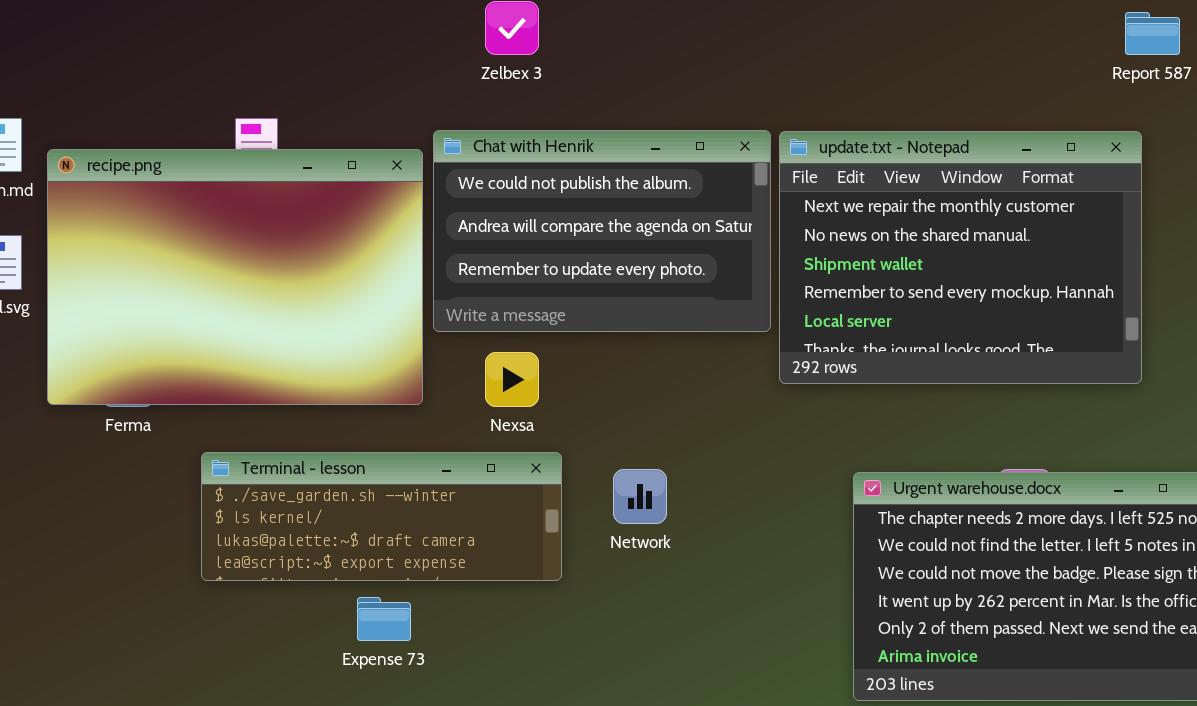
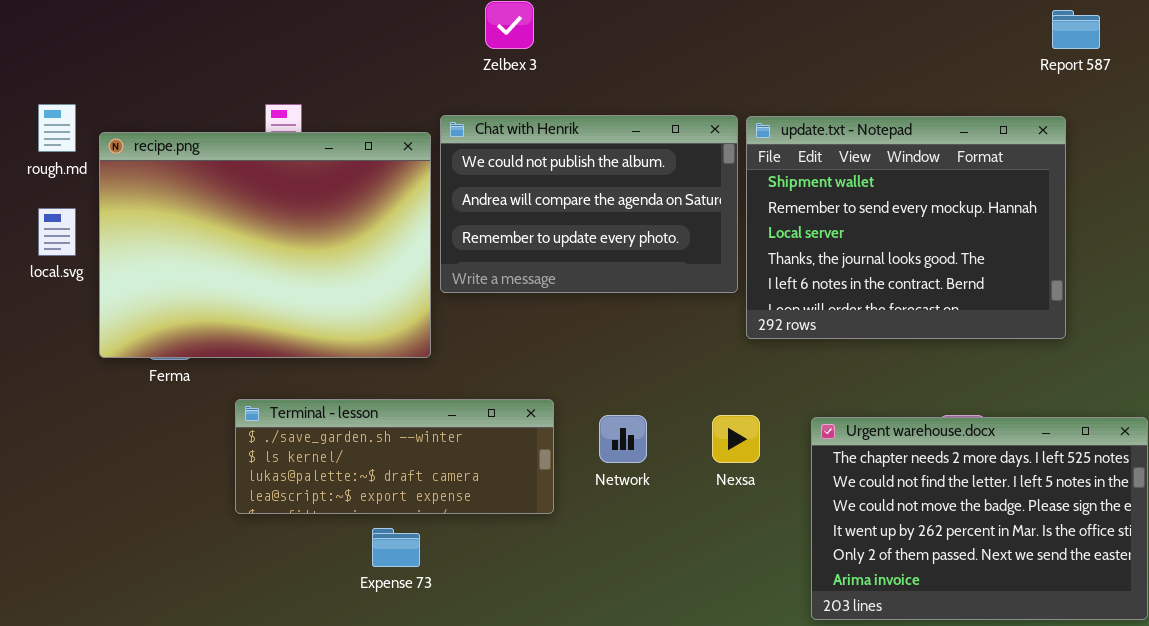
update.txt - Notepad: [779,131,1142,384] -> [746,116,1066,339], scrolled down 2 rows
Nexsa: [485,352,539,407] -> [712,415,760,463], moved

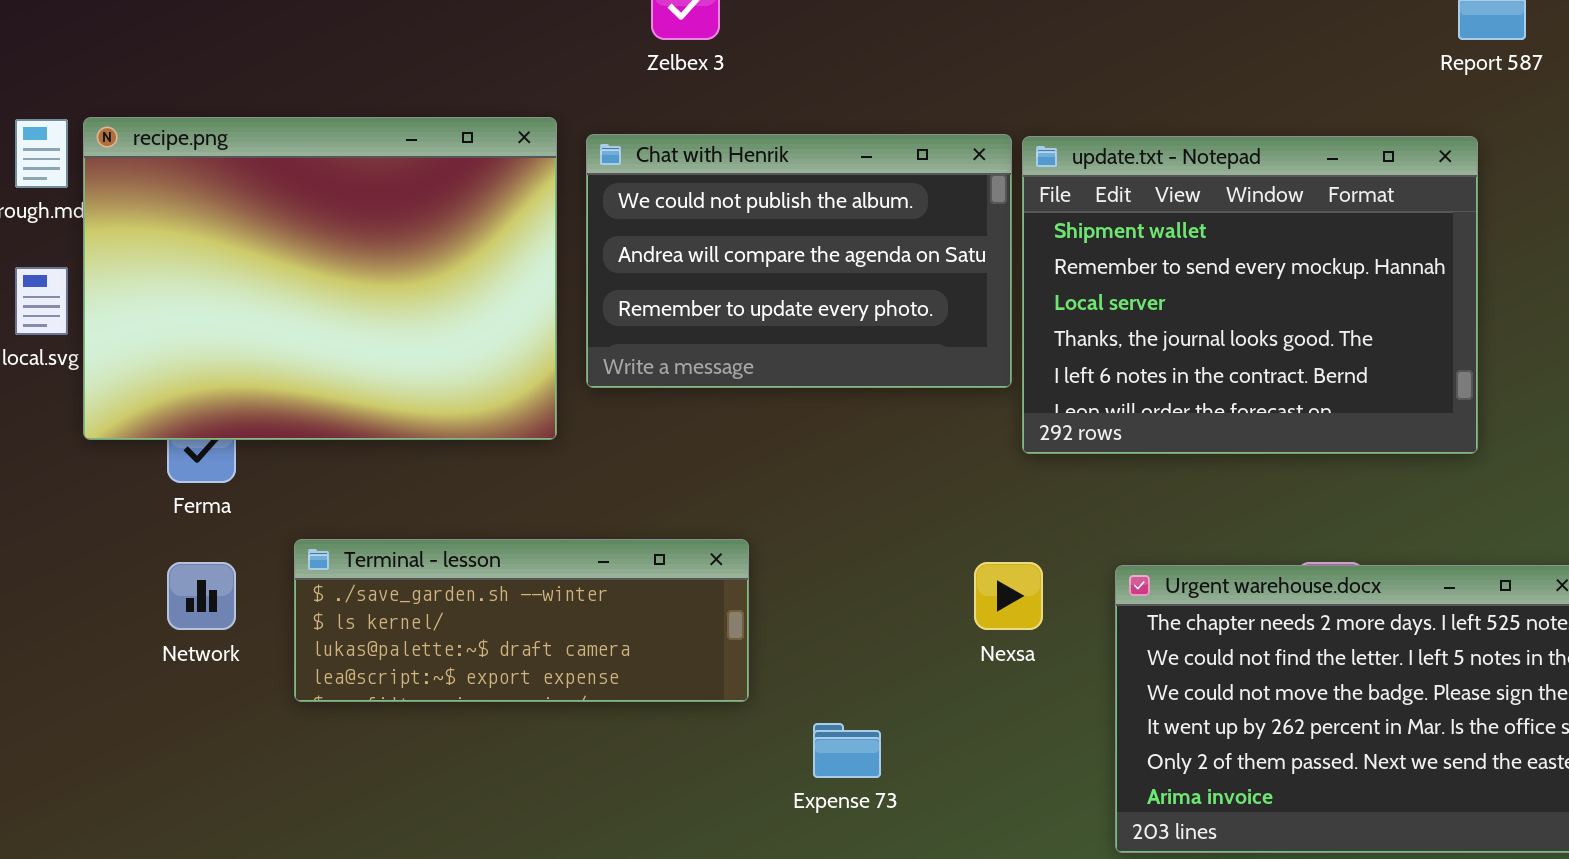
recipe.png: [99,132,431,358] -> [83,117,557,440], moved
Network: [599,415,647,463] -> [167,562,236,630], moved
Expense 73: [372,528,420,567] -> [813,723,881,778], moved

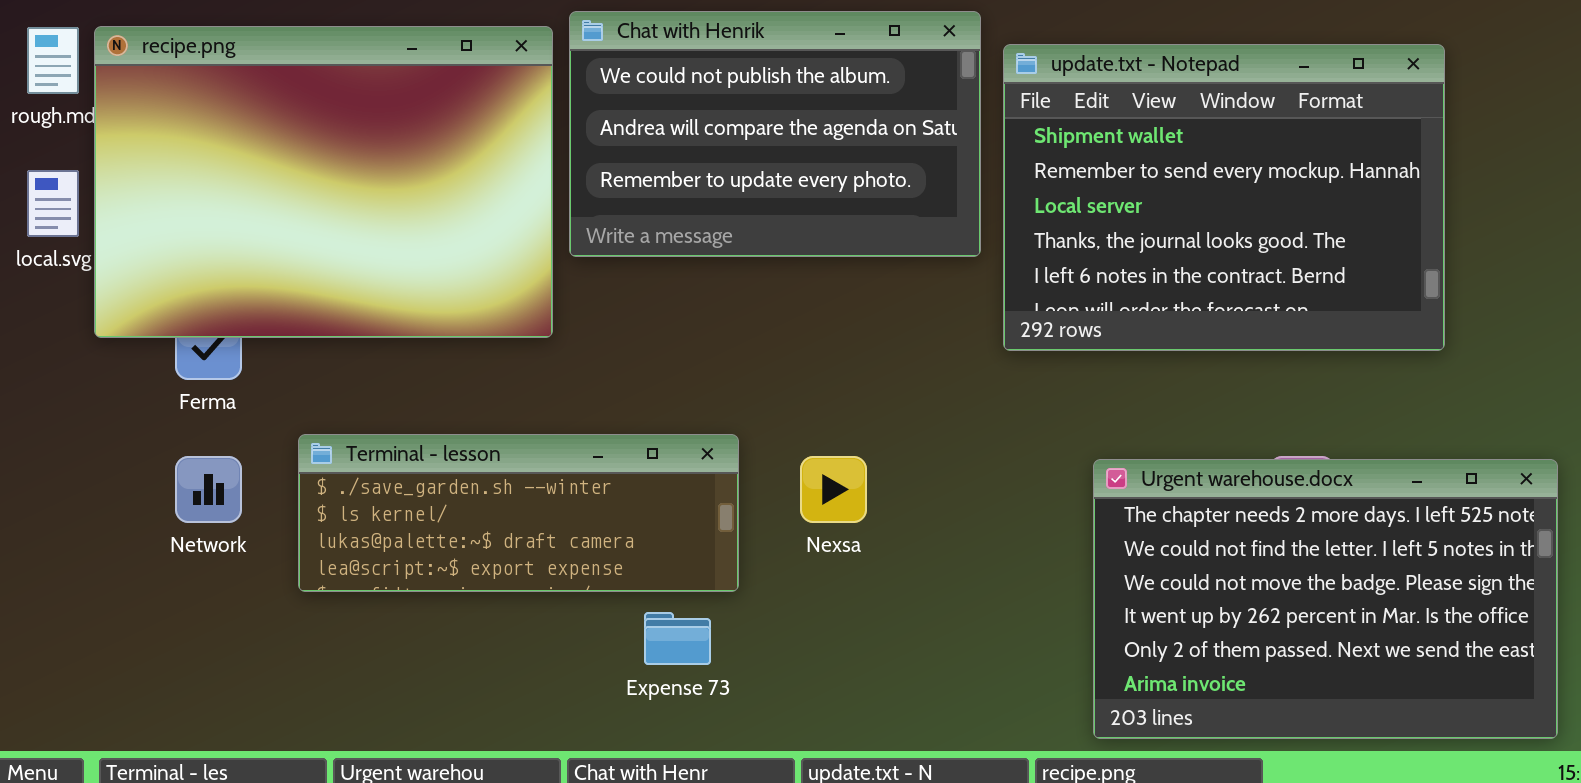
Chat with Henrik: [586,134,1012,388] -> [569,11,981,257], moved
Nexsa: [974,562,1043,630] -> [800,456,867,523], moved
Expense 73: [813,723,881,778] -> [644,612,711,665], moved

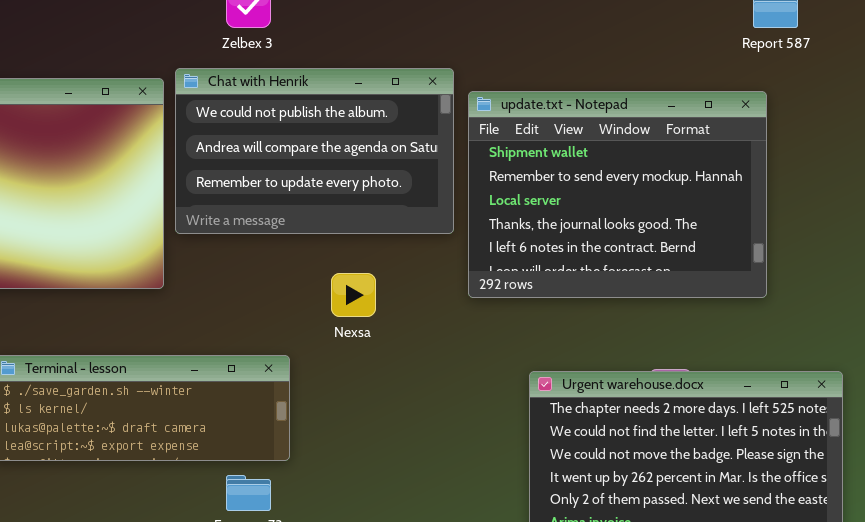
Nexsa: [800,456,867,523] -> [331,273,376,317], moved

